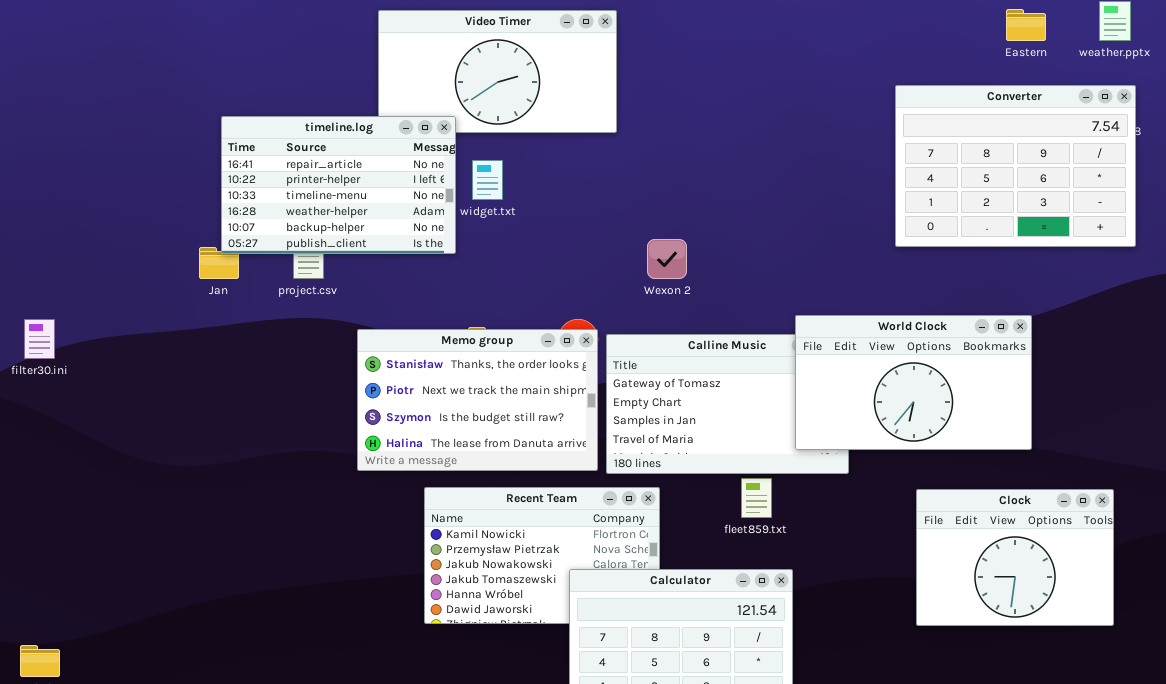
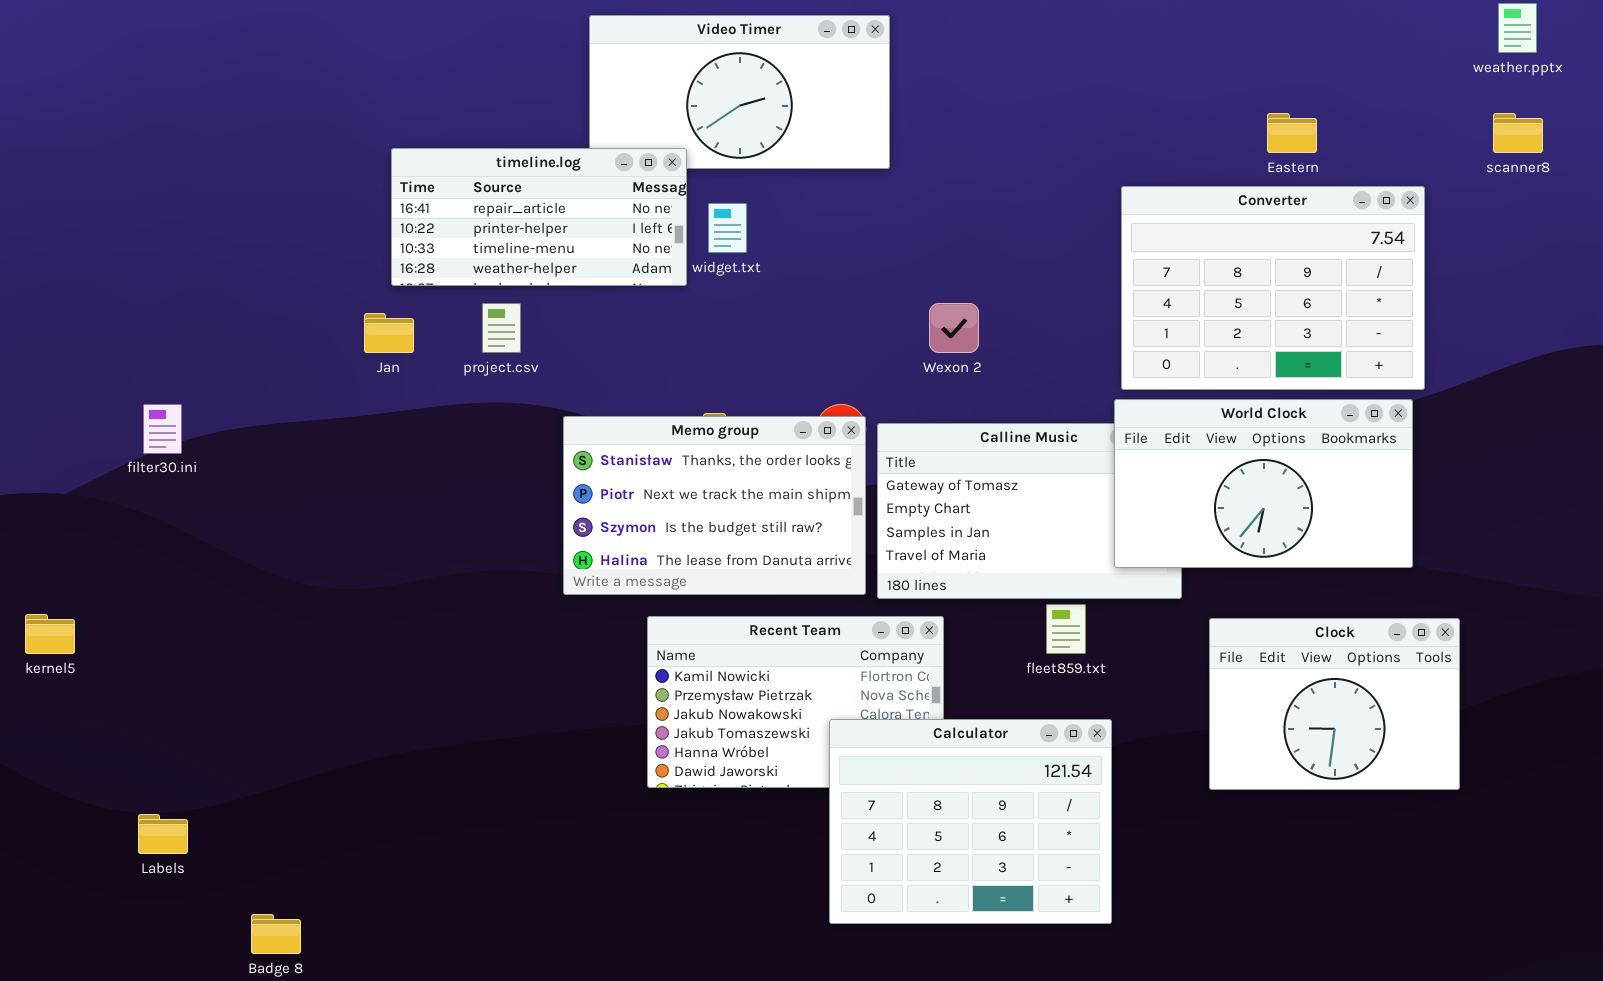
Eastern: [1006,9,1046,41] -> [1267,113,1317,153], moved
Converter: [895,85,1136,247] -> [1121,186,1425,390], moved
timeline.log: [221,116,456,254] -> [391,148,687,286], resized
Clock: [916,489,1114,626] -> [1209,618,1460,790], moved

